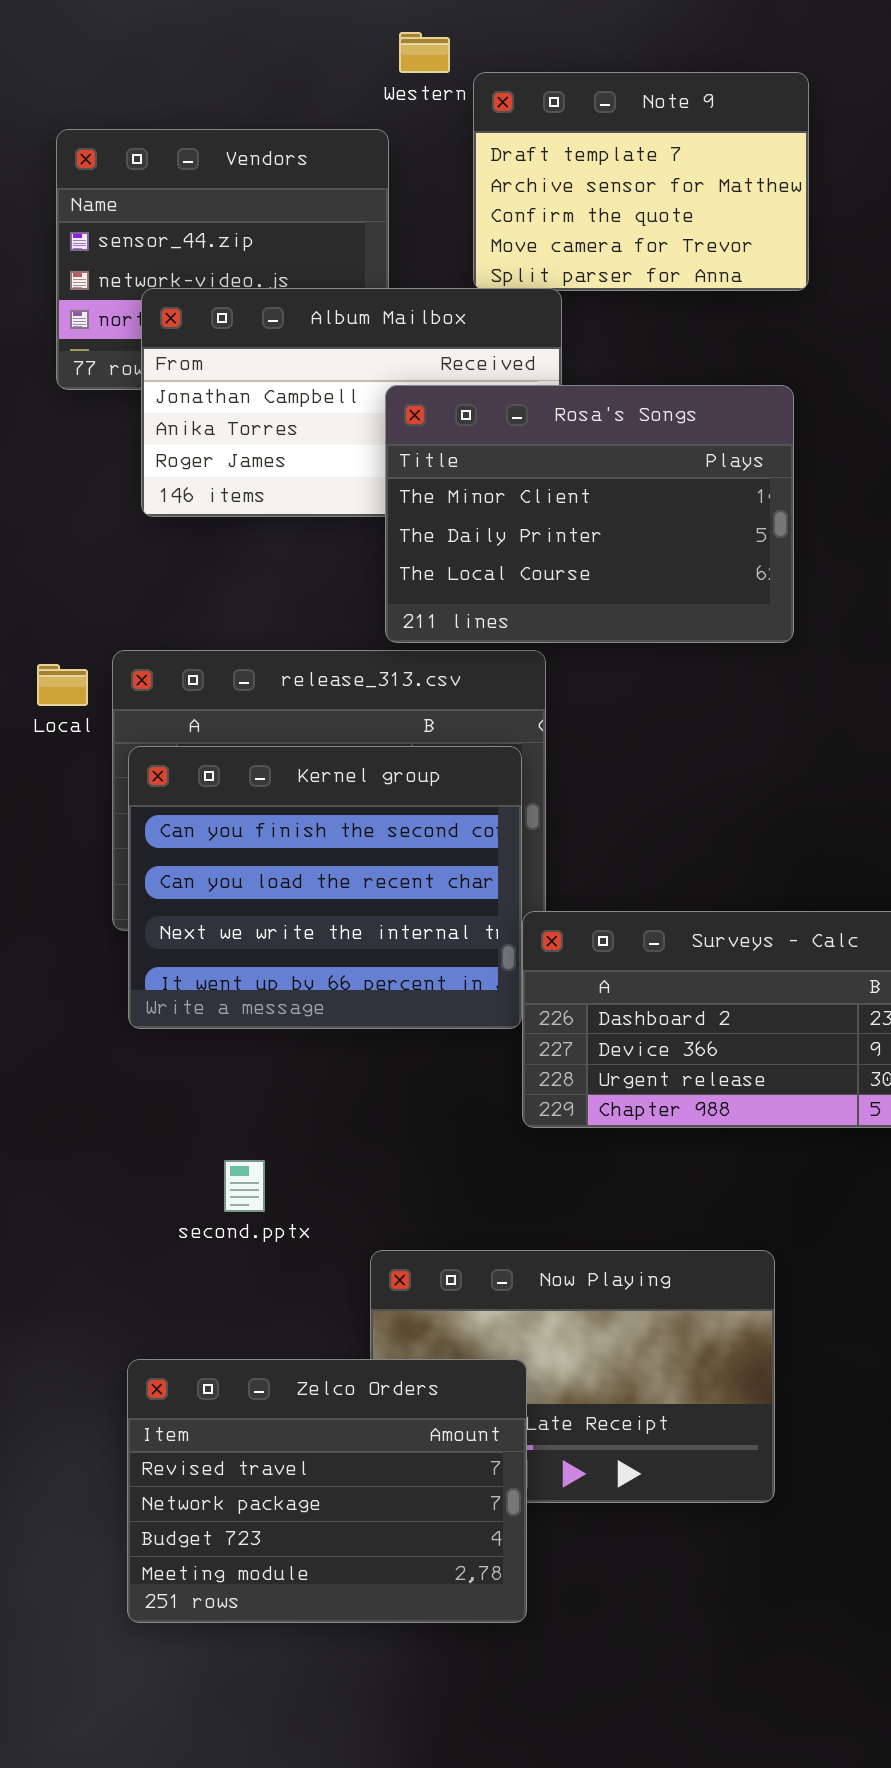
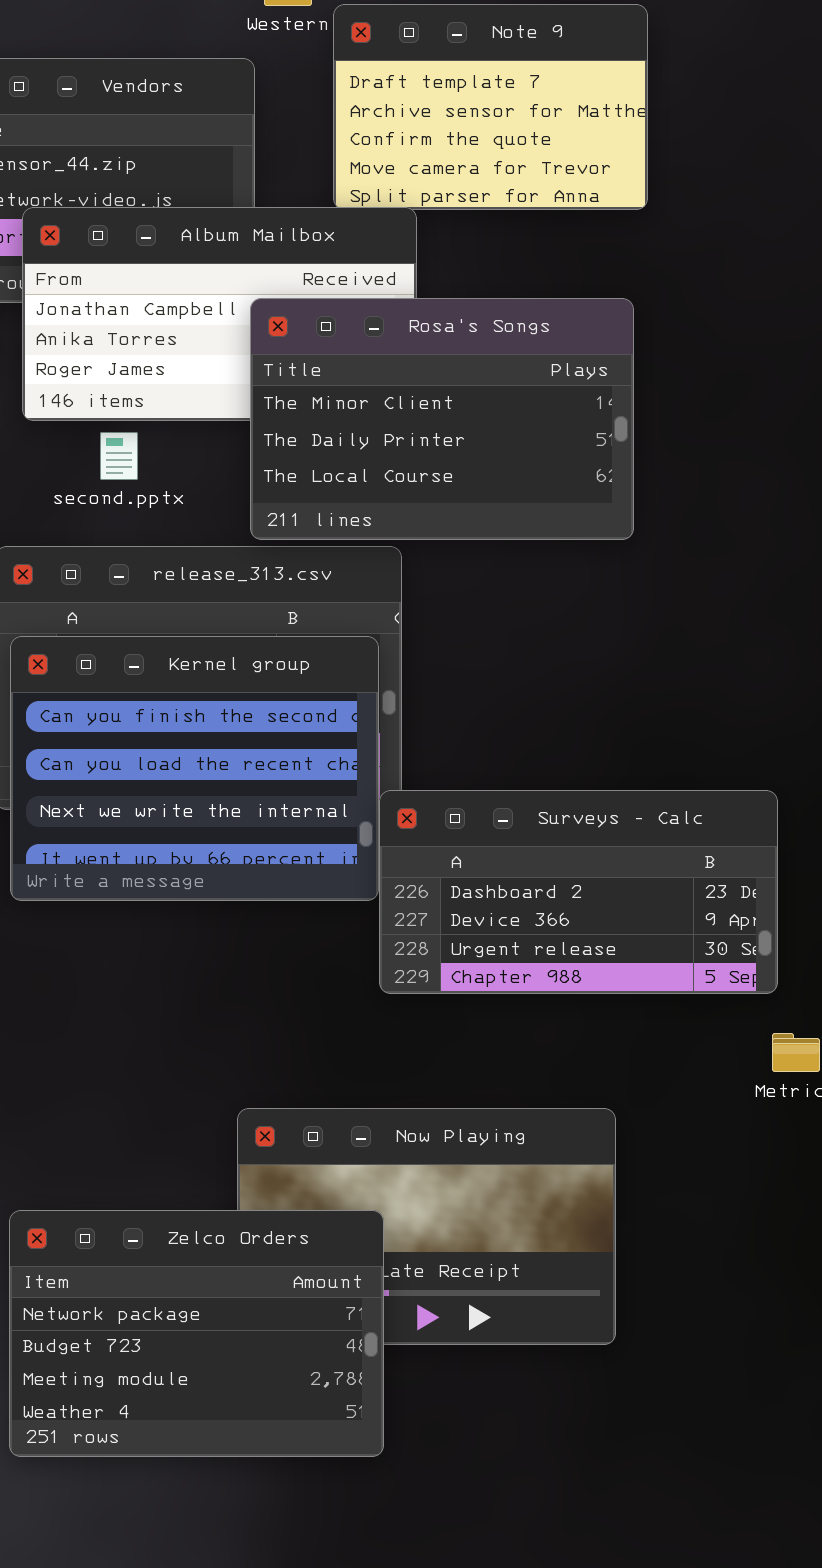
second.pptx: [224,1160,265,1212] -> [100,432,138,480], moved
Zelco Orders: [127,1359,527,1623] -> [9,1210,384,1457], scrolled down 1 row

